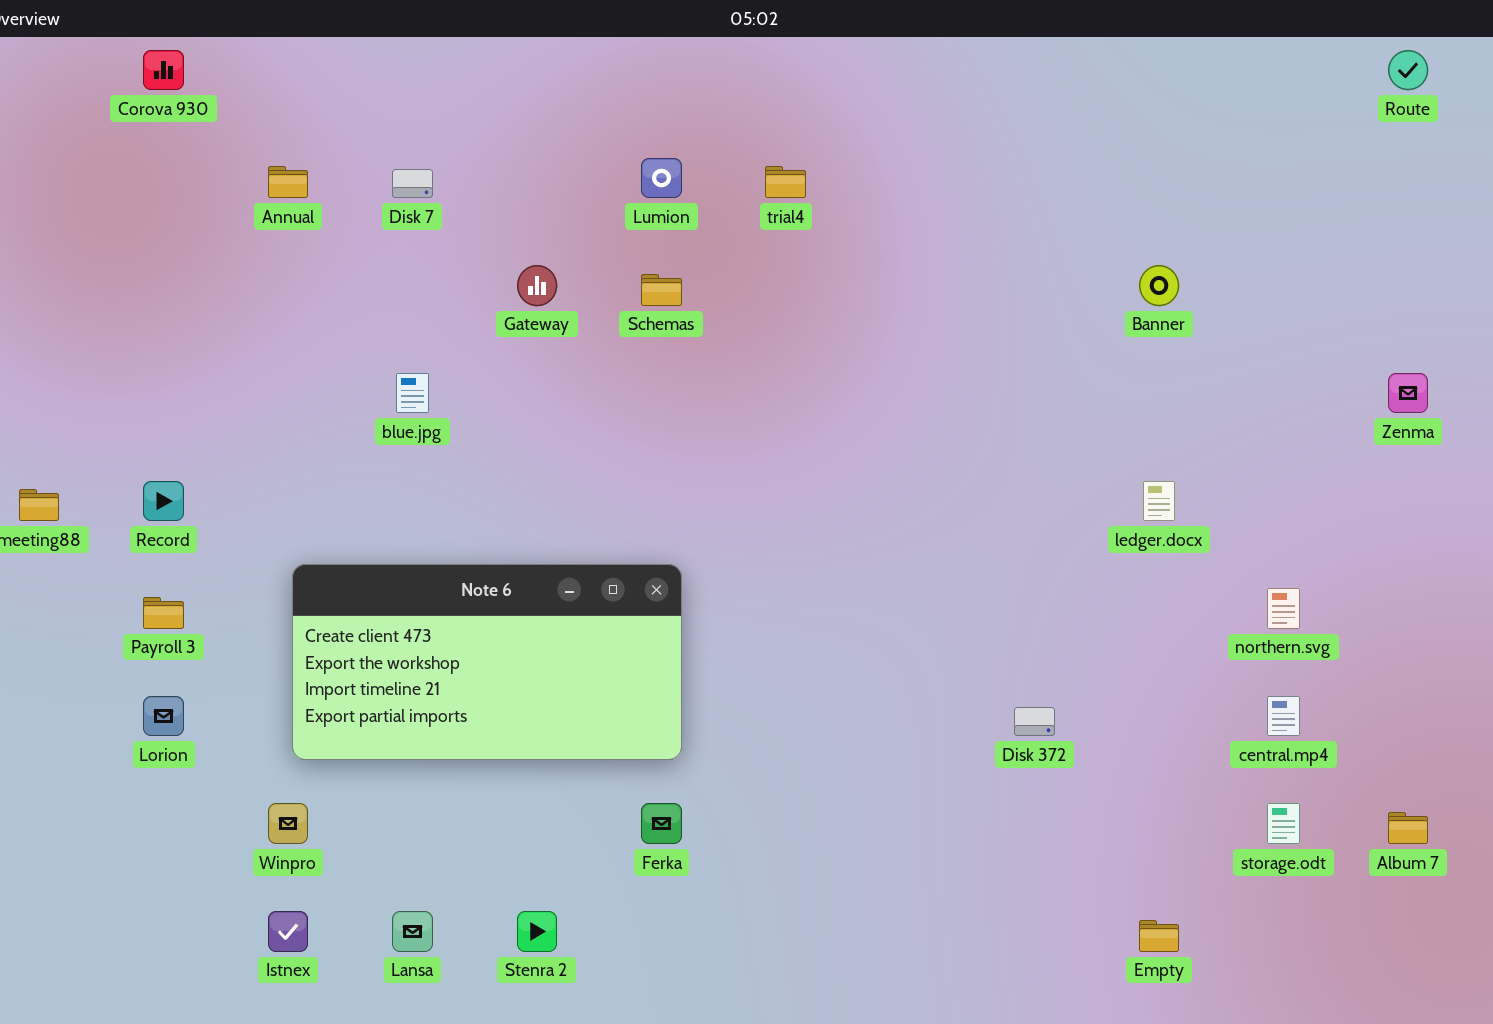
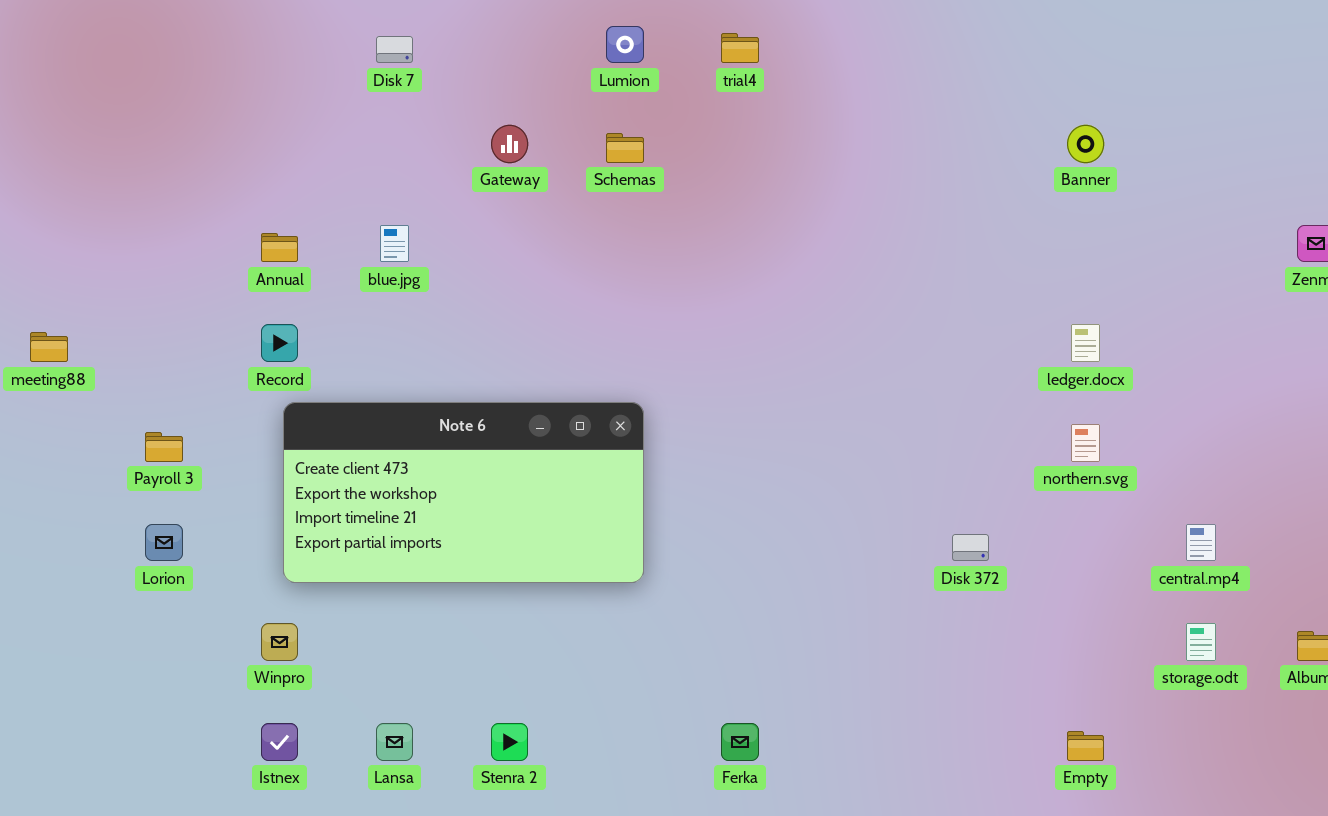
Annual: [268,166,308,198] -> [261,233,298,262], moved
Record: [143,481,184,521] -> [261,324,298,362], moved
northern.svg: [1267,588,1300,629] -> [1071,424,1100,462], moved
Ferka: [641,803,682,844] -> [721,723,759,761], moved

